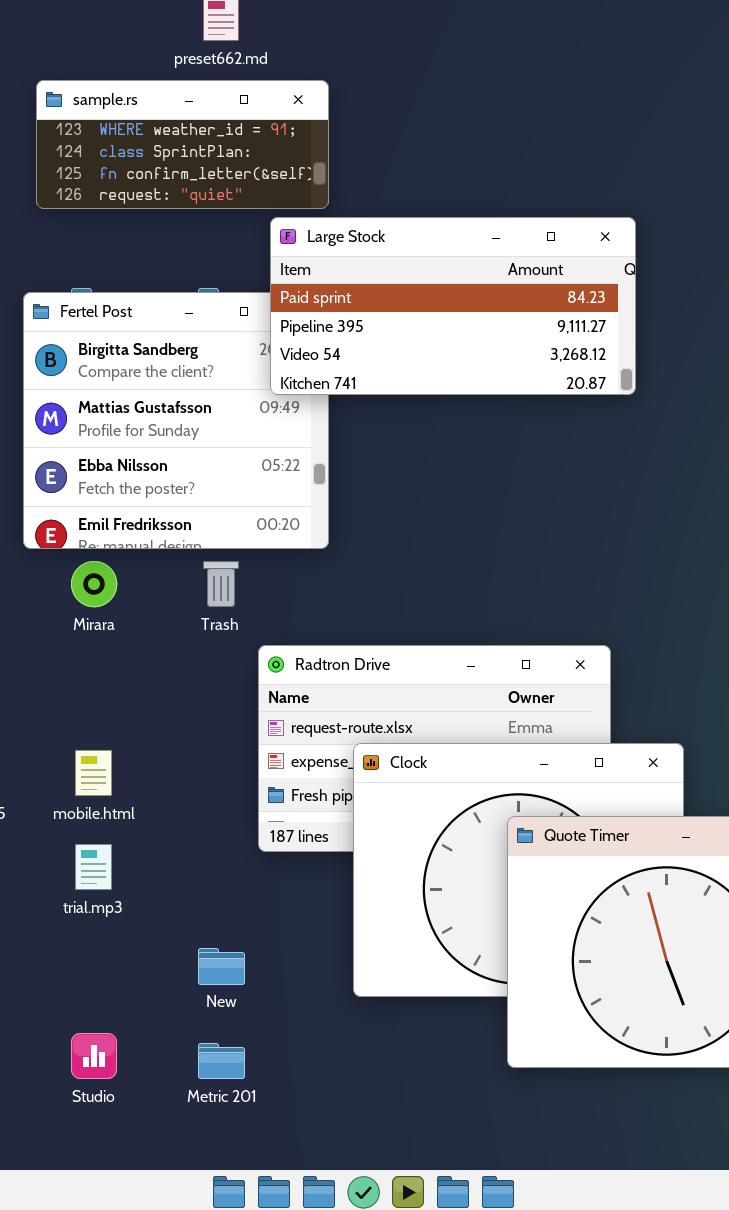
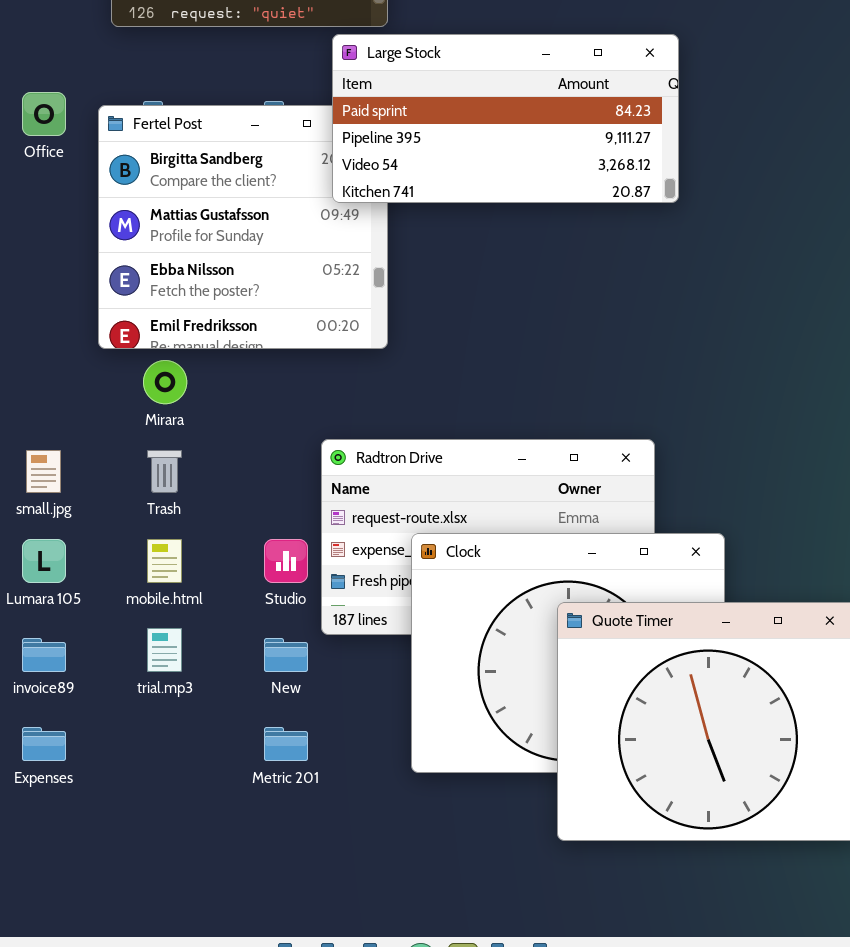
Trash: [203,561,239,607] -> [147,450,182,493], moved
New: [198,948,245,985] -> [264,638,308,672], moved
Studio: [71,1033,117,1079] -> [264,539,308,583], moved
Metric 201: [198,1043,245,1079] -> [264,727,308,761], moved

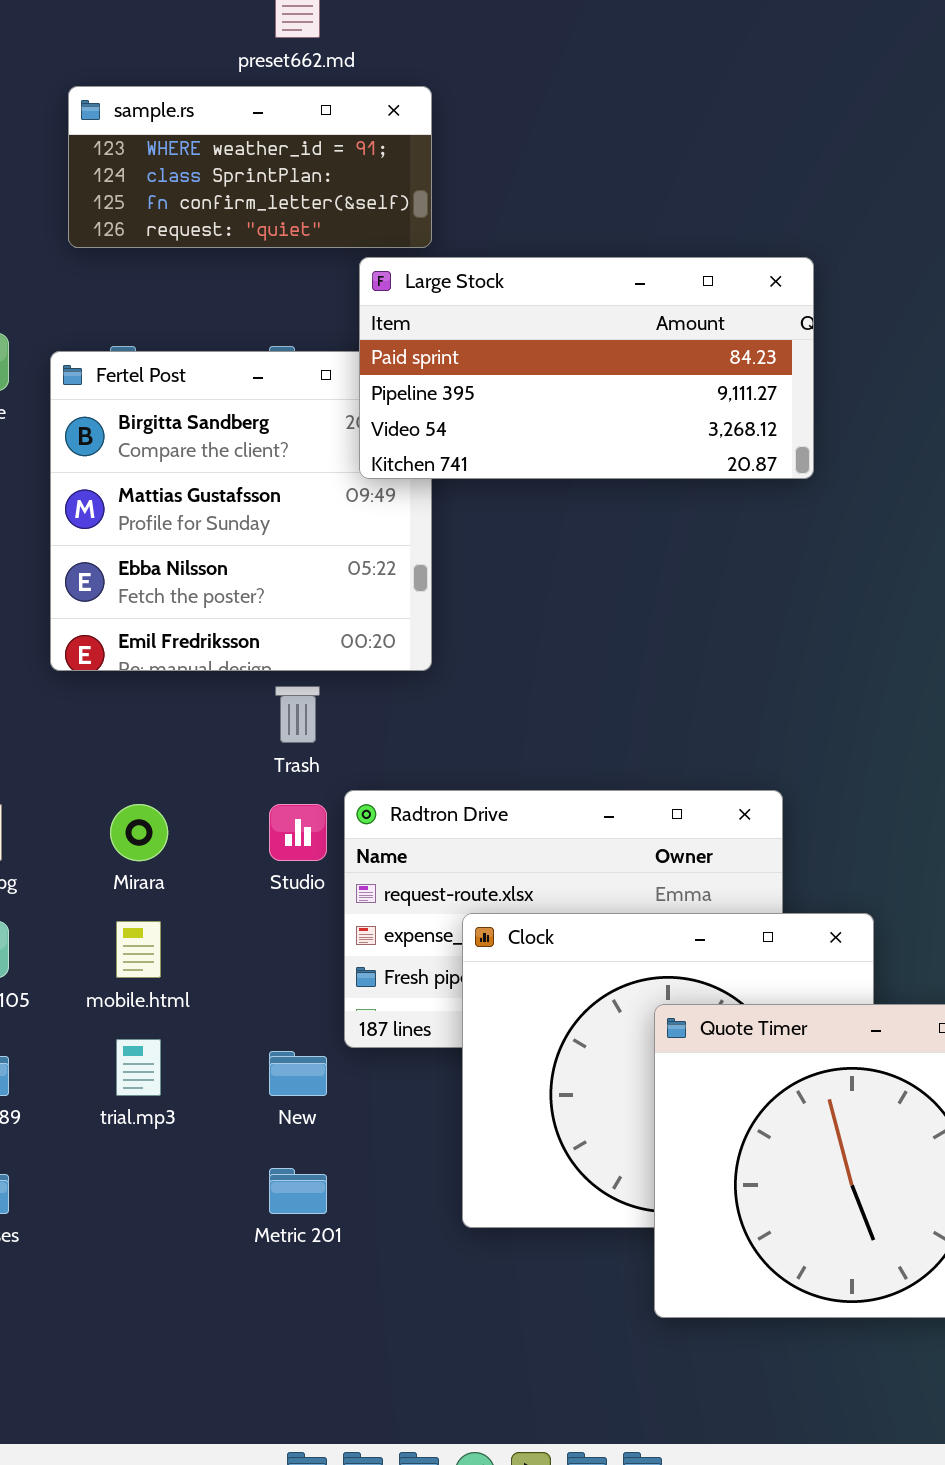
Mirara: [143,360,187,404] -> [110,804,168,861], moved
Trash: [147,450,182,493] -> [275,686,320,743], moved
Studio: [264,539,308,583] -> [269,804,327,861], moved

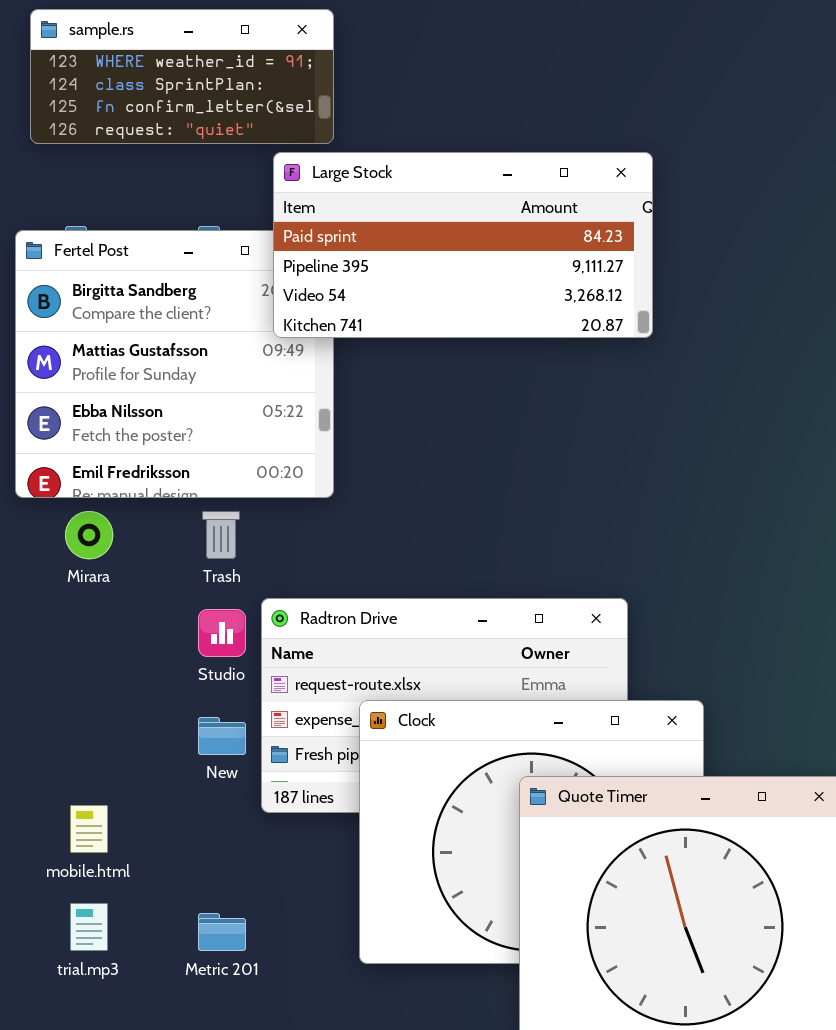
Mirara: [110,804,168,861] -> [65,511,113,559], moved
mobile.html: [116,921,161,978] -> [70,805,108,853], moved
trial.mp3: [116,1039,161,1096] -> [70,903,108,951], moved
New: [269,1051,327,1096] -> [198,717,246,755], moved

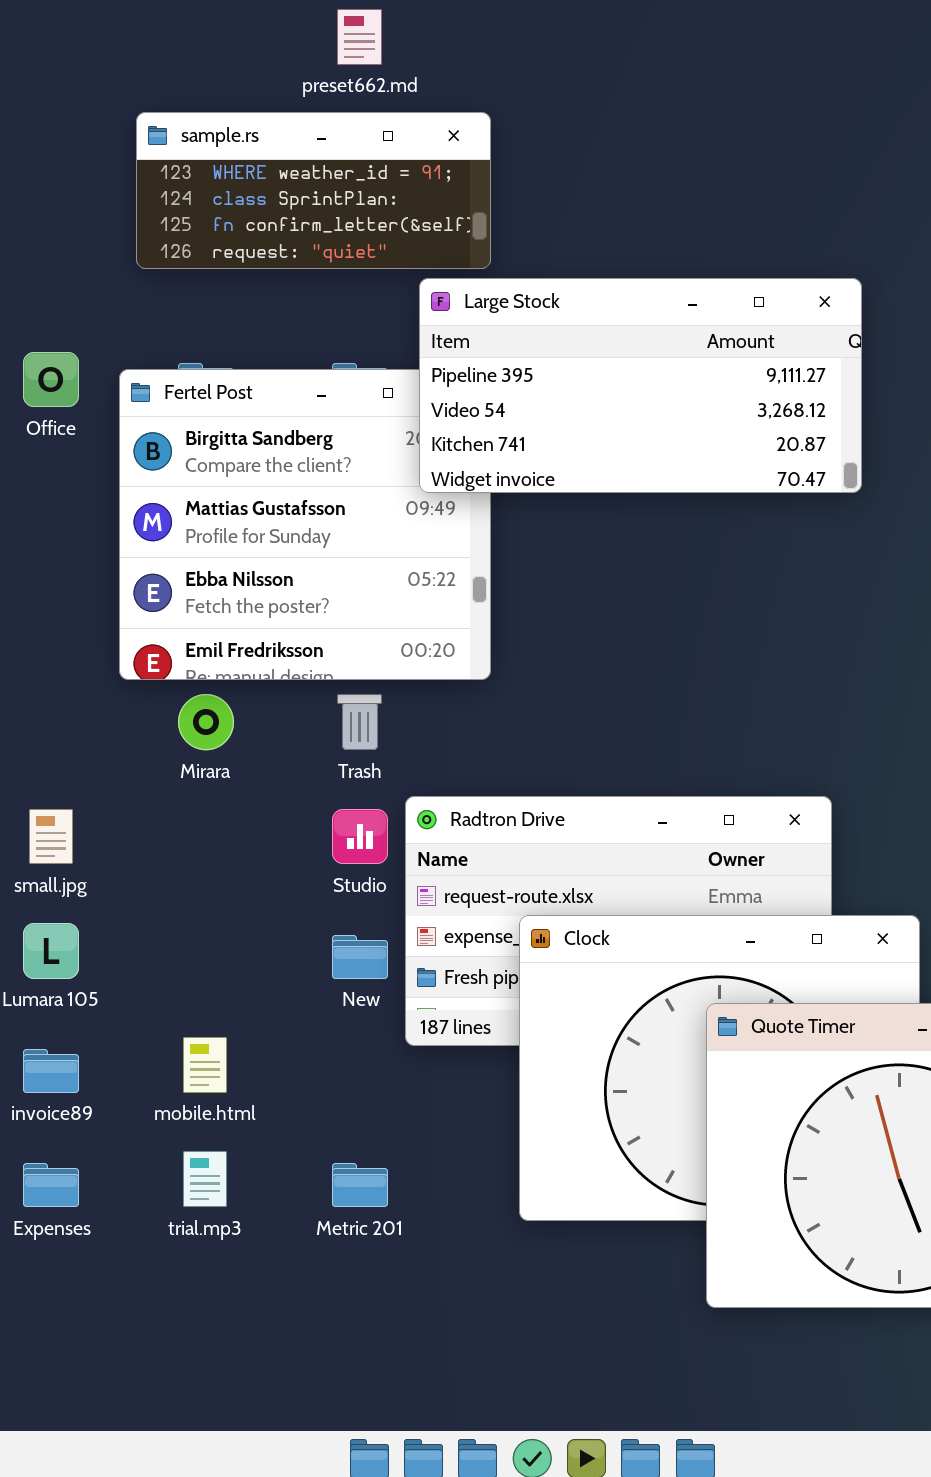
Large Stock: [273,152,653,338] -> [419,278,862,493], scrolled down 1 row

